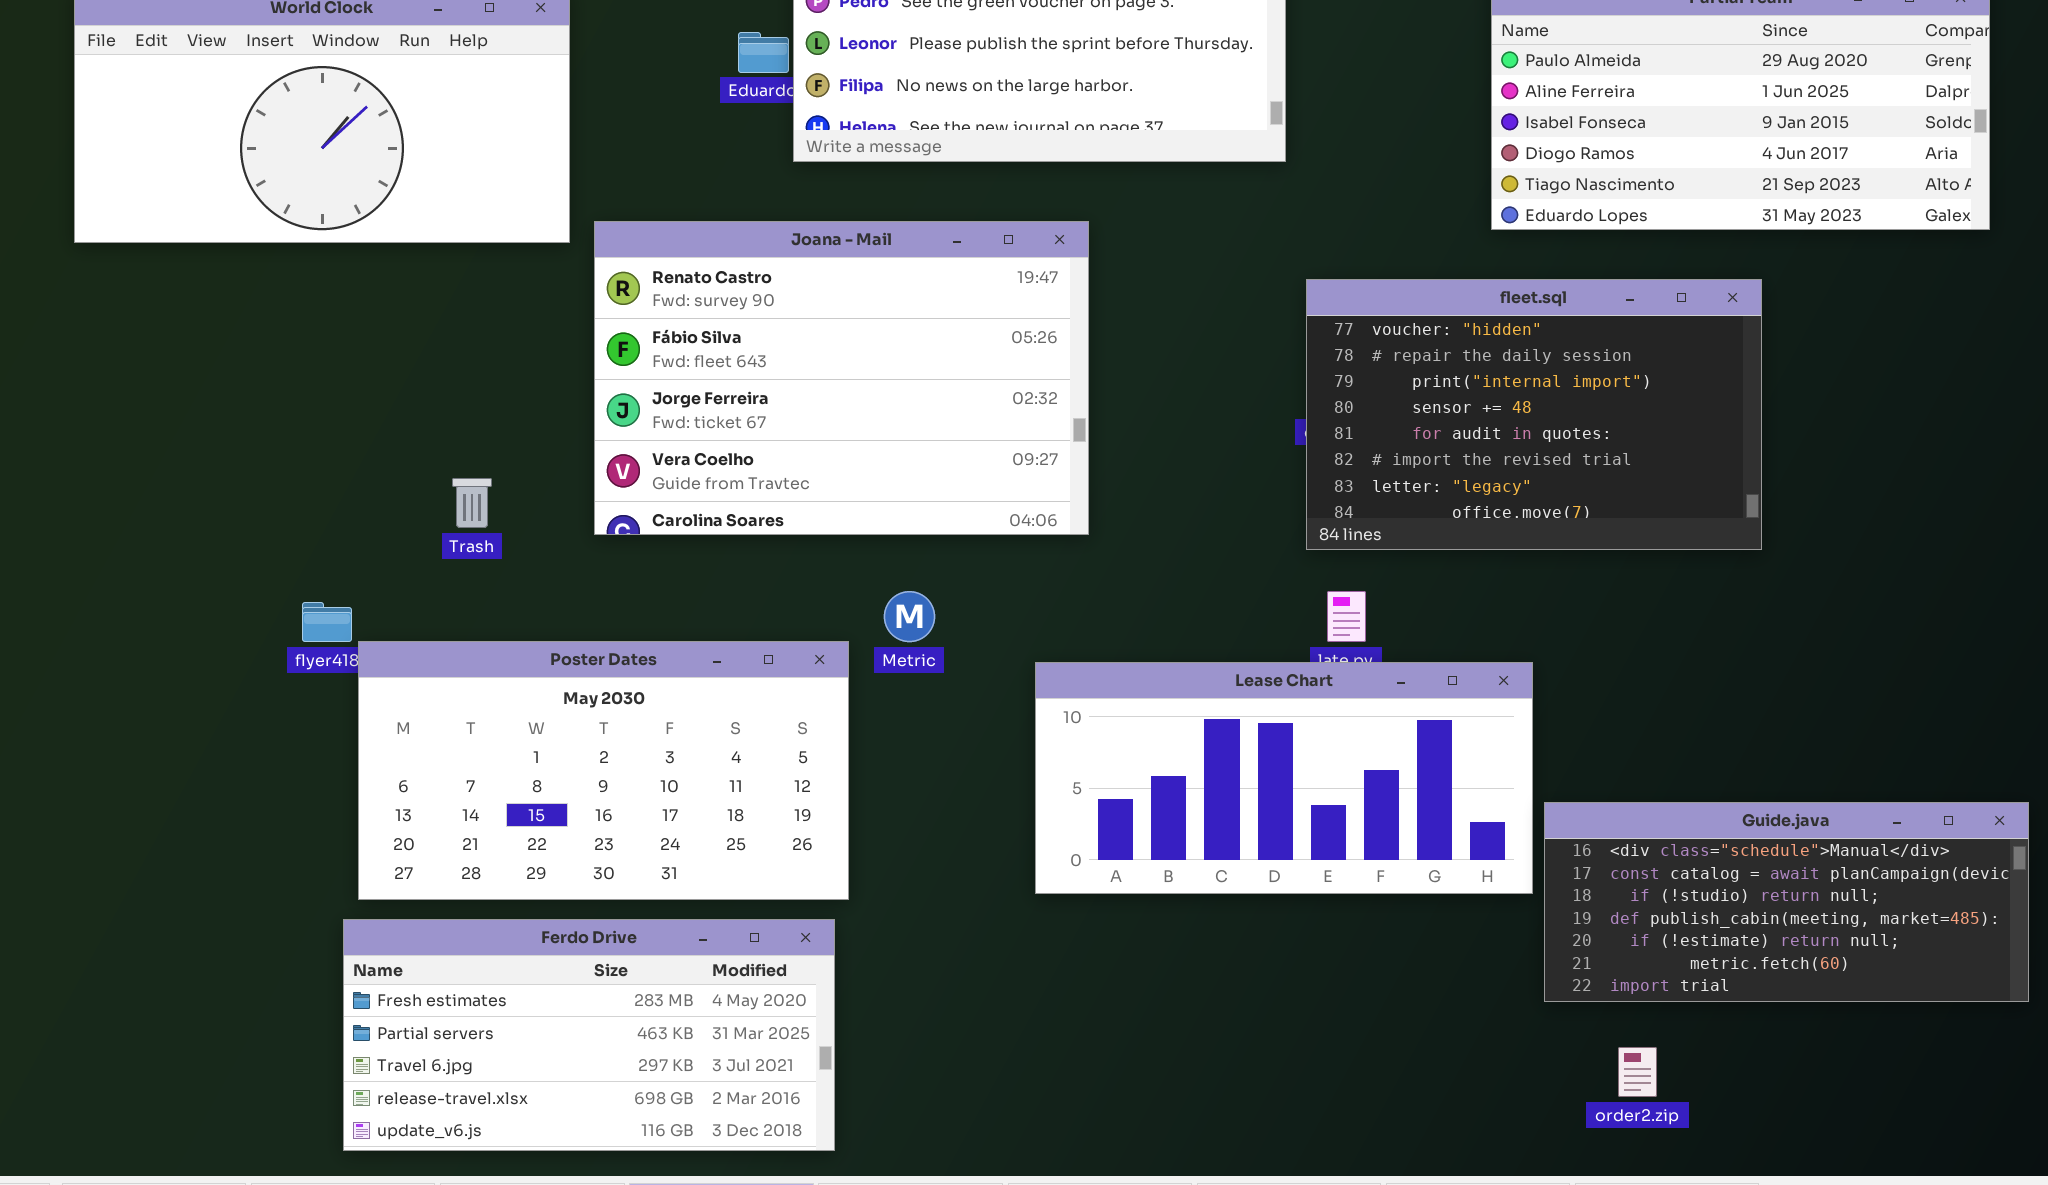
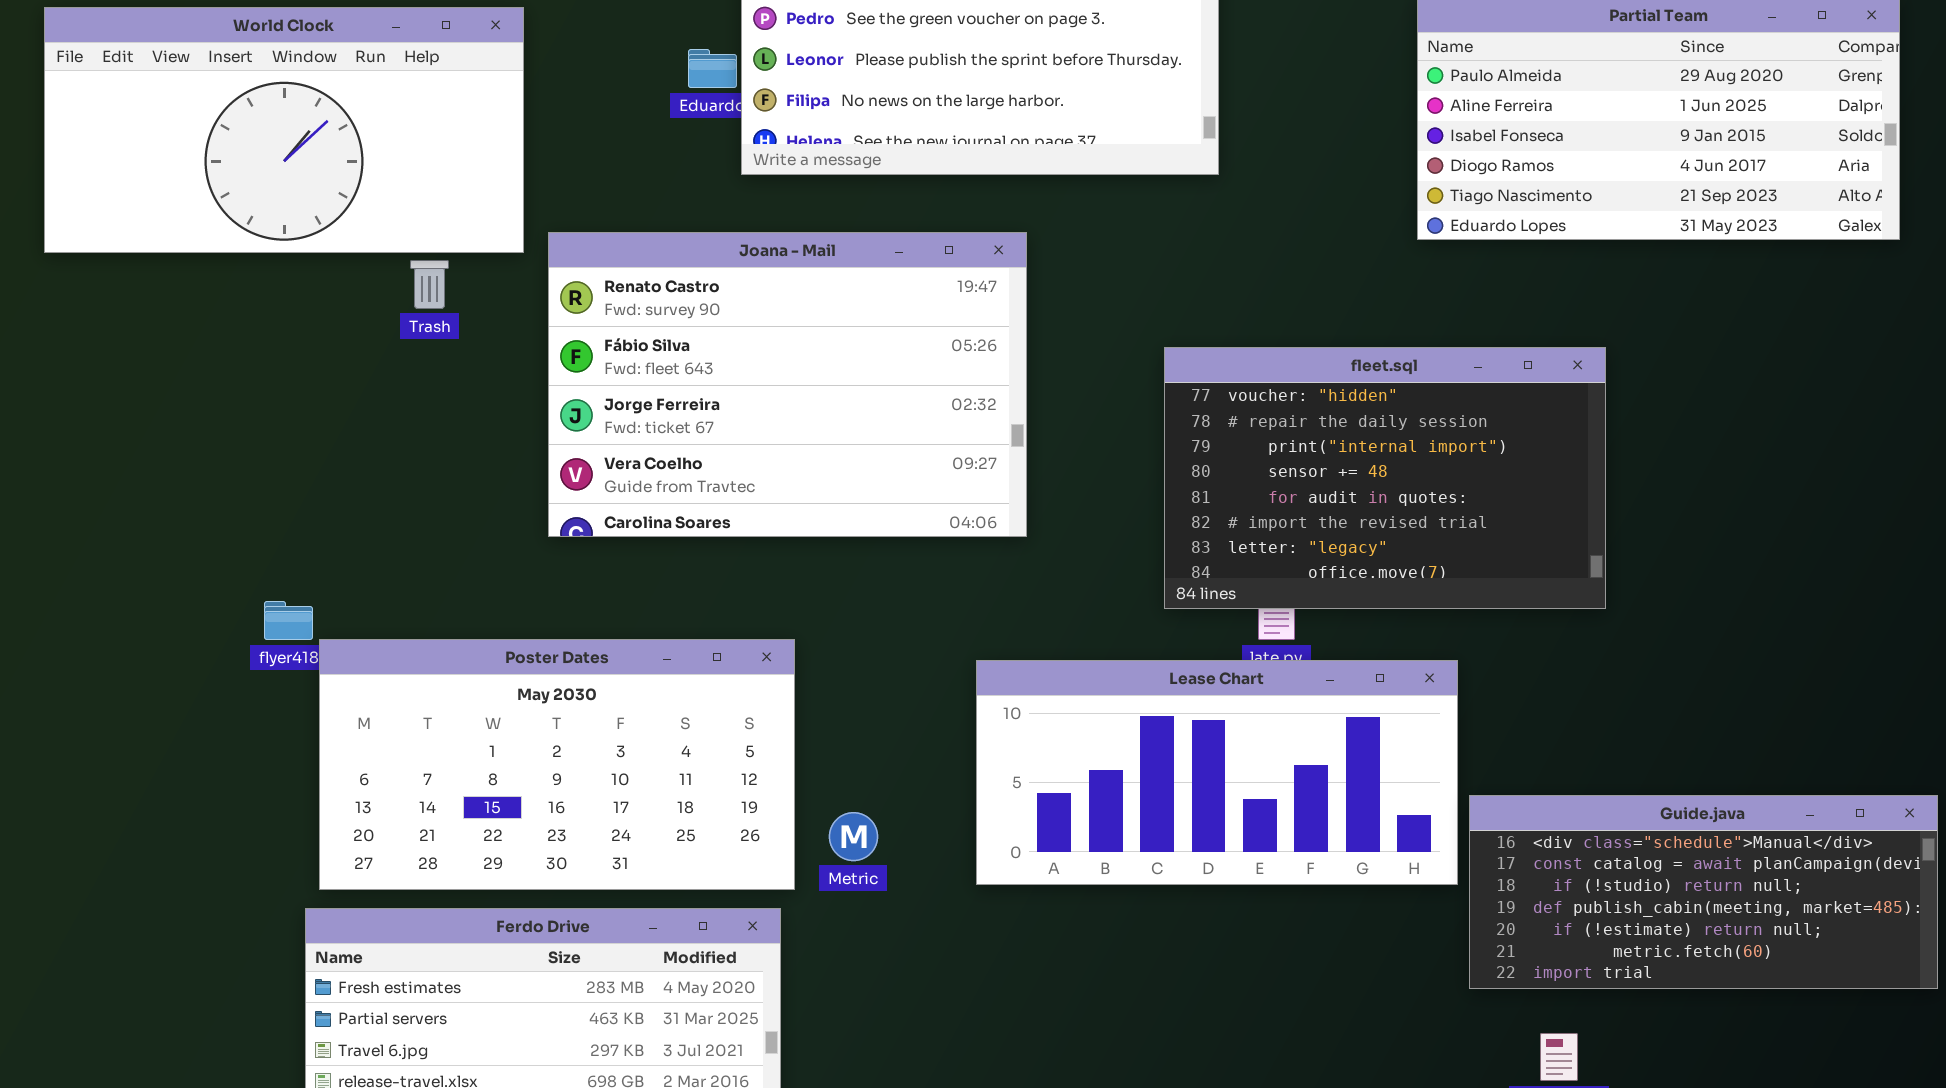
fleet.sql: [1306,279,1762,550] -> [1164,347,1606,609], moved
Trash: [452,478,492,528] -> [410,260,449,309], moved
Metric: [884,591,935,642] -> [829,812,878,861], moved

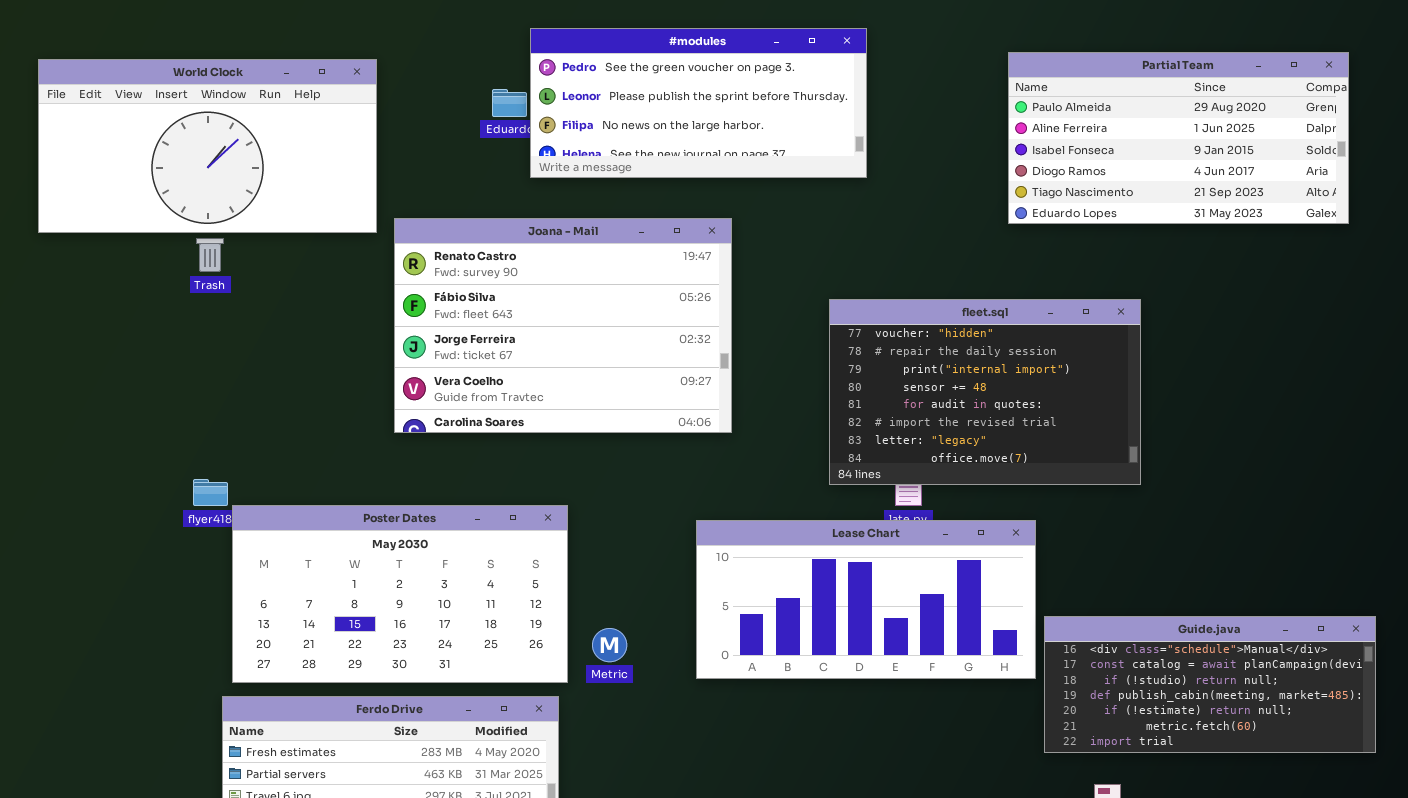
Trash: [410,260,449,309] -> [196,238,224,272], moved

